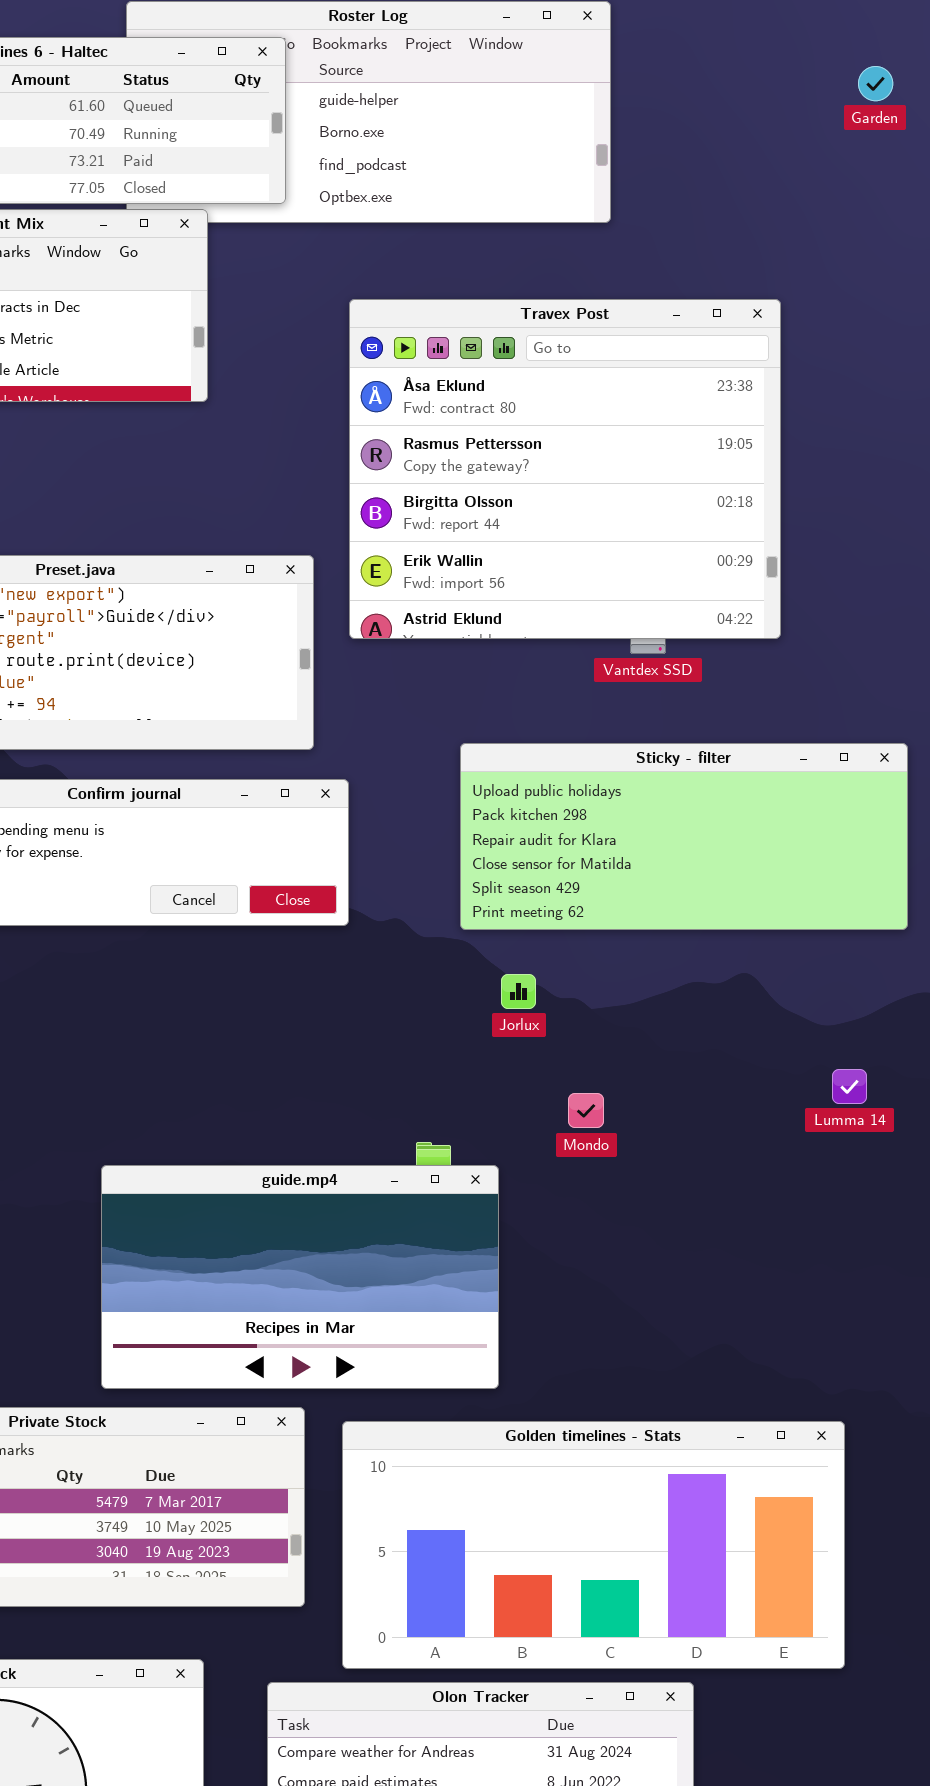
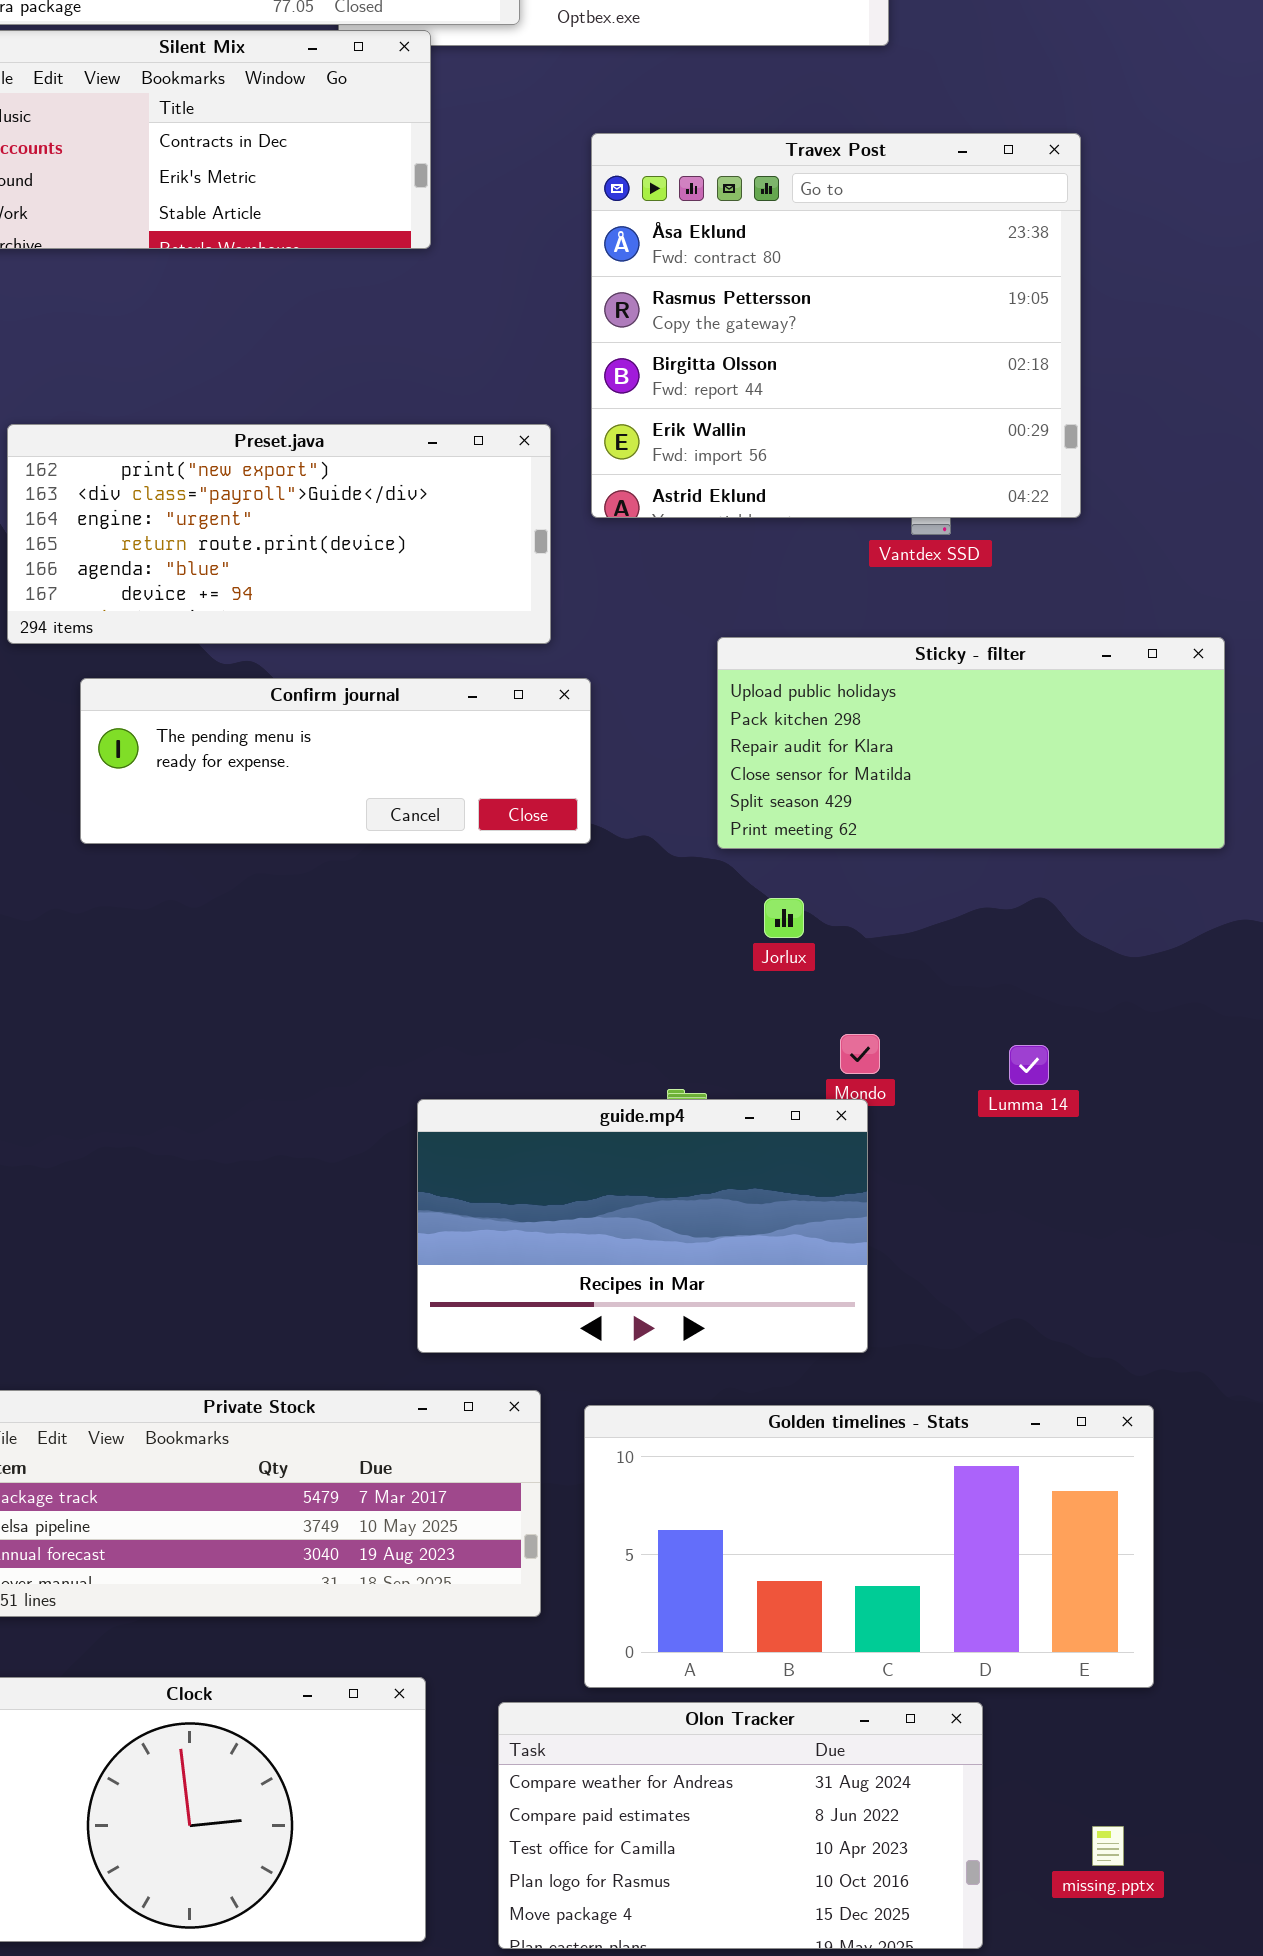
Lumma 14: [832,1069,867,1104] -> [1009,1045,1049,1085], moved
guide.mp4: [101,1165,499,1389] -> [417,1099,868,1353], moved

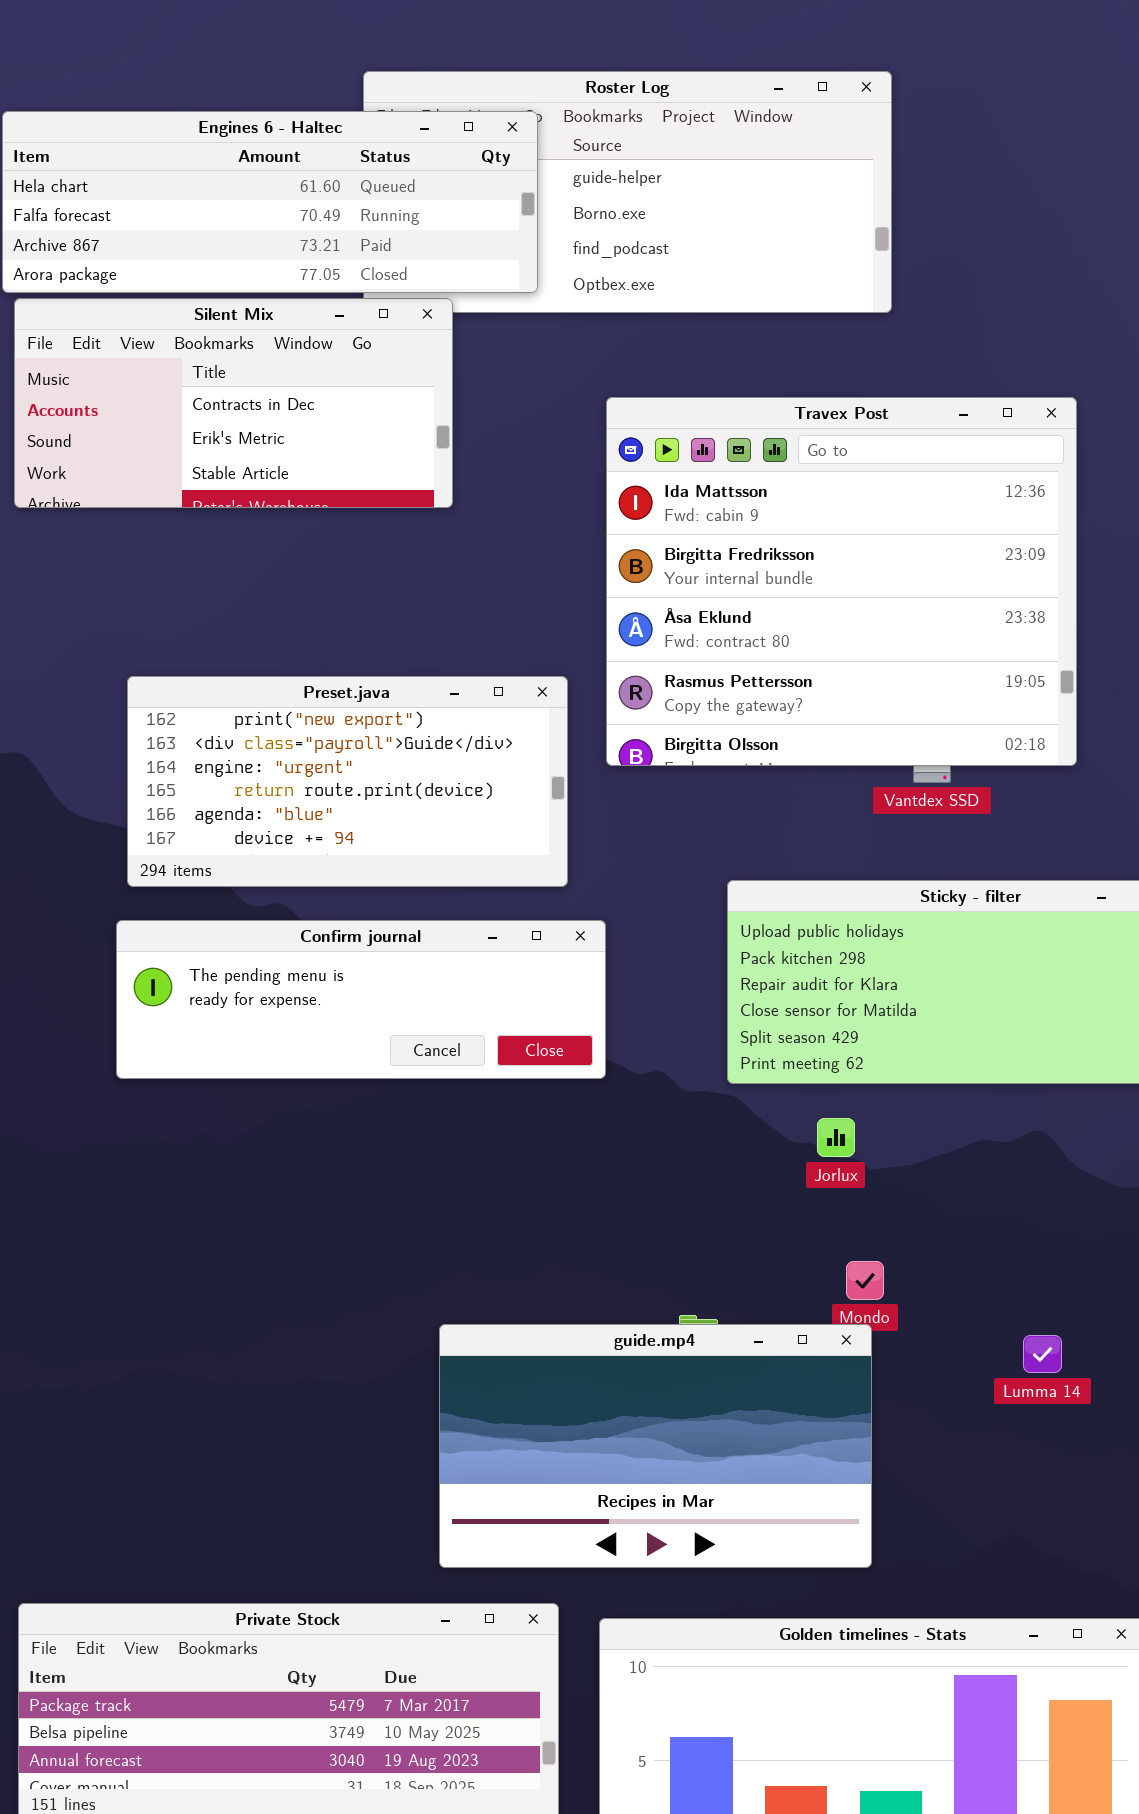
Travex Post: [591,133,1081,518] -> [606,397,1077,766], scrolled up 2 rows
Preset.java: [7,424,551,644] -> [127,676,568,887], resized
Jorlux: [764,898,804,938] -> [817,1118,855,1157], moved
Lumma 14: [1009,1045,1049,1085] -> [1023,1335,1062,1373], moved

